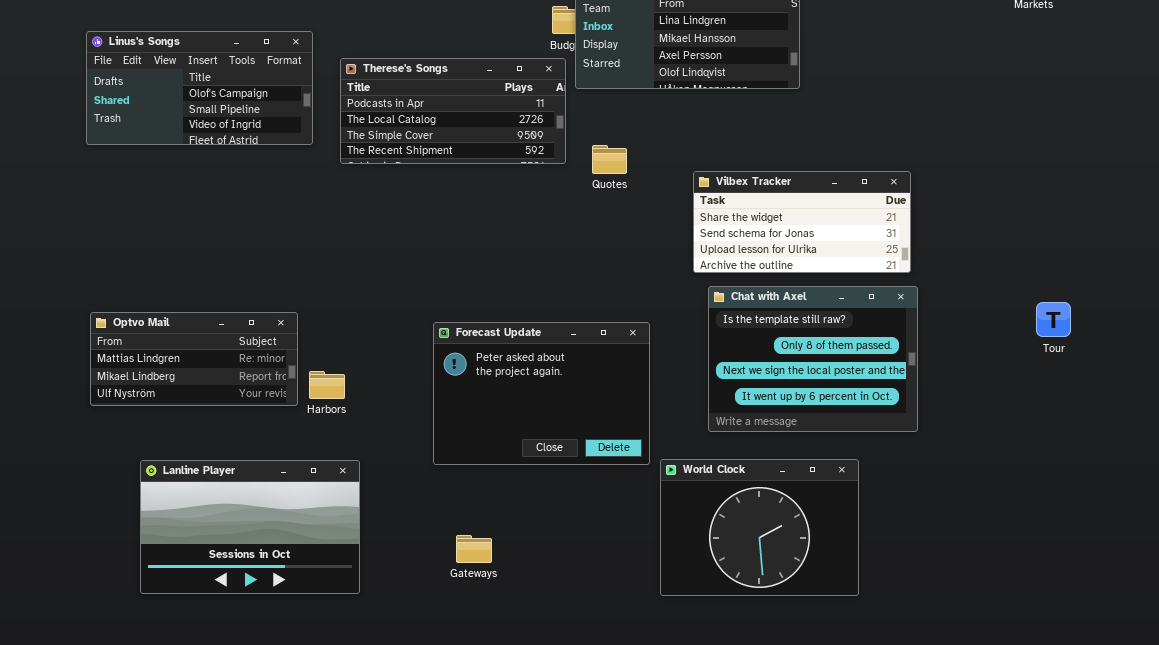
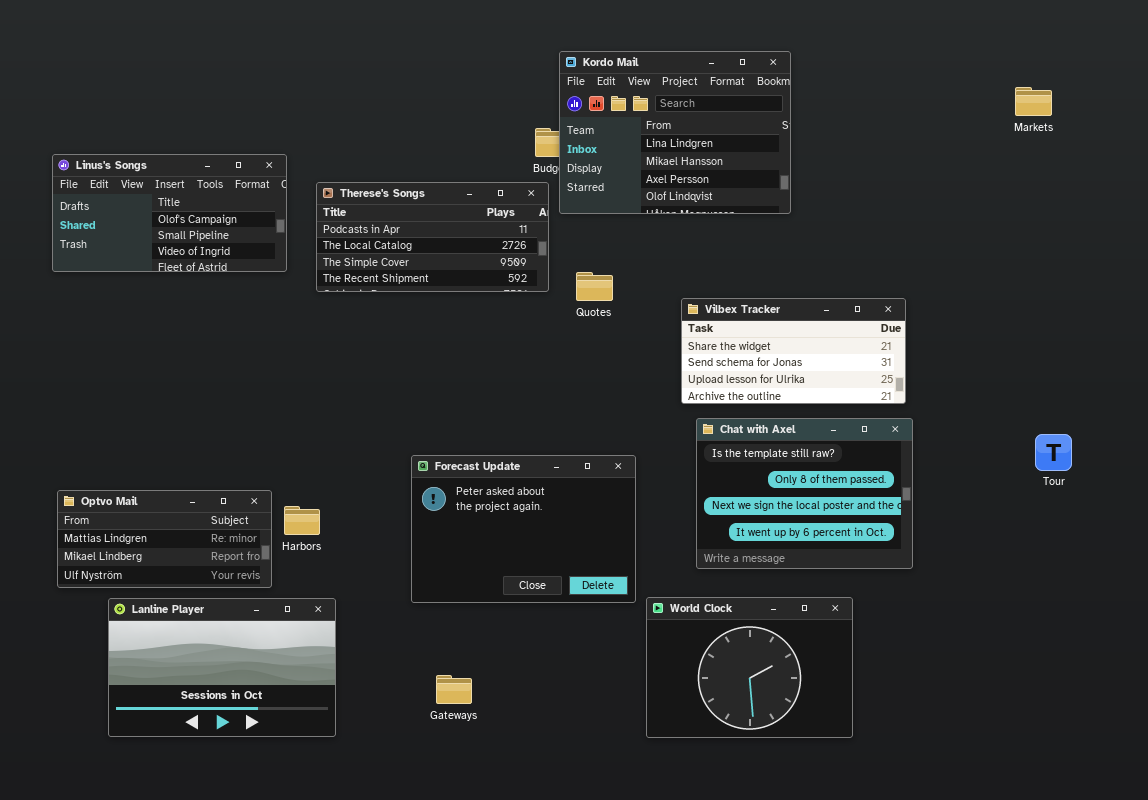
Optvo Mail: [90,312,298,406] -> [57,490,272,588], moved

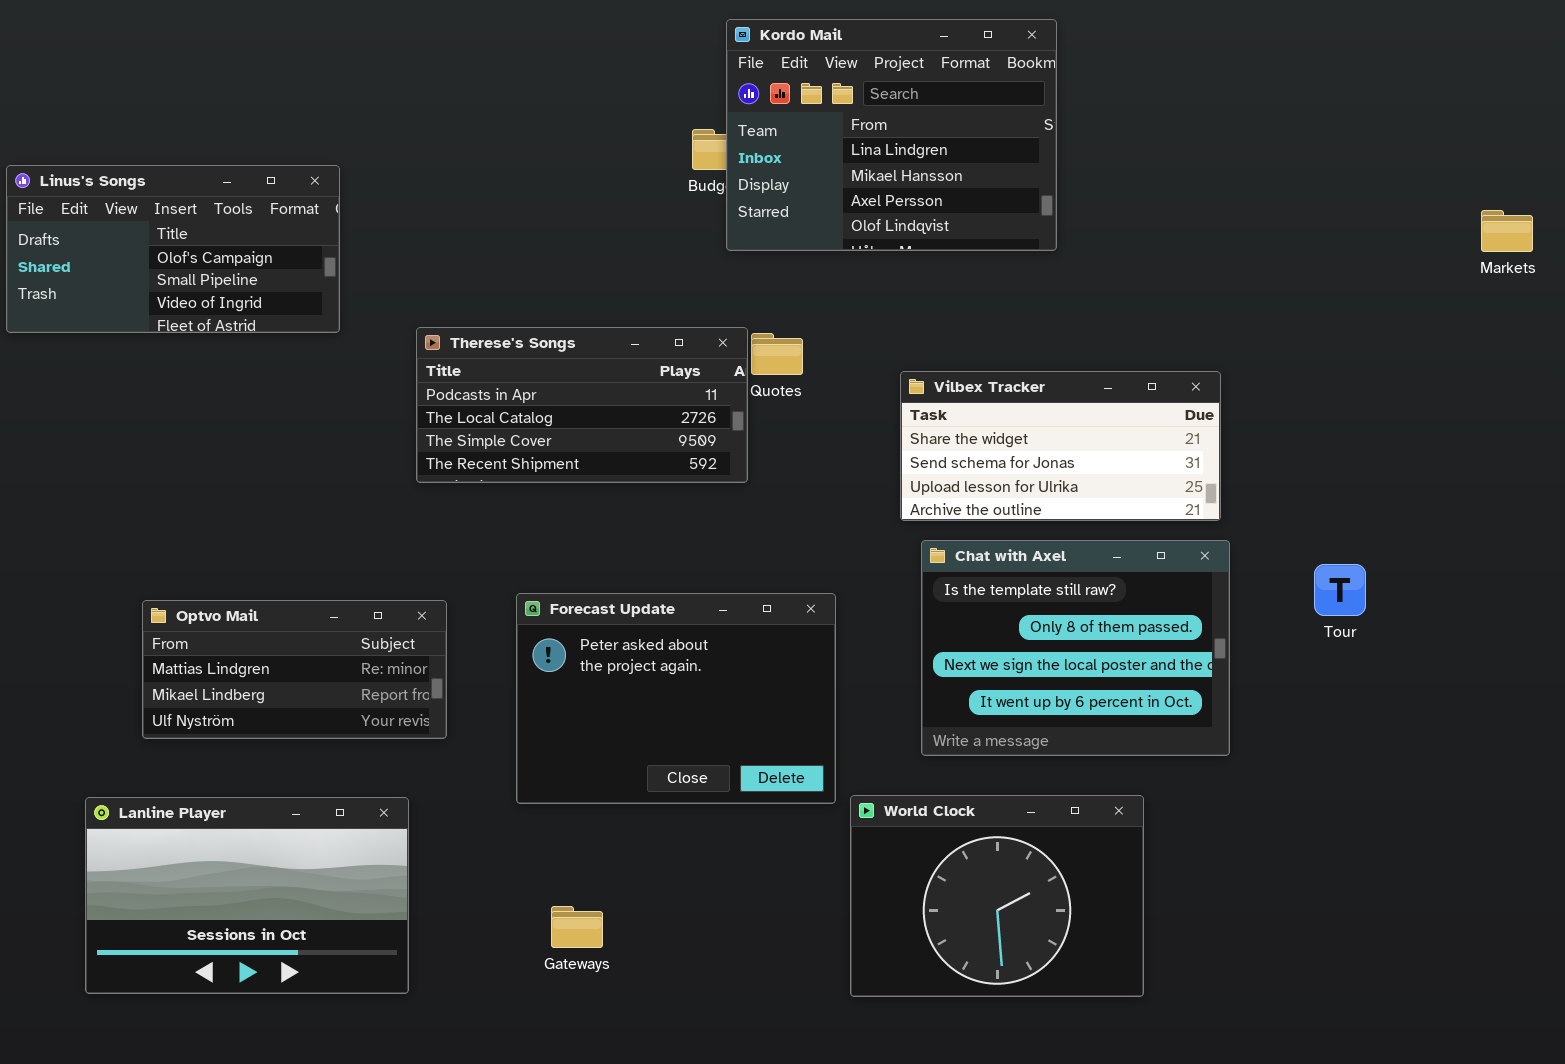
Markets: [1015,87,1052,116] -> [1481,210,1533,252], moved
Therese's Songs: [316,182,549,292] -> [416,327,748,483], moved
Tour: [1035,434,1072,471] -> [1314,564,1366,616], moved
Optvo Mail: [57,490,272,588] -> [142,600,447,739], moved

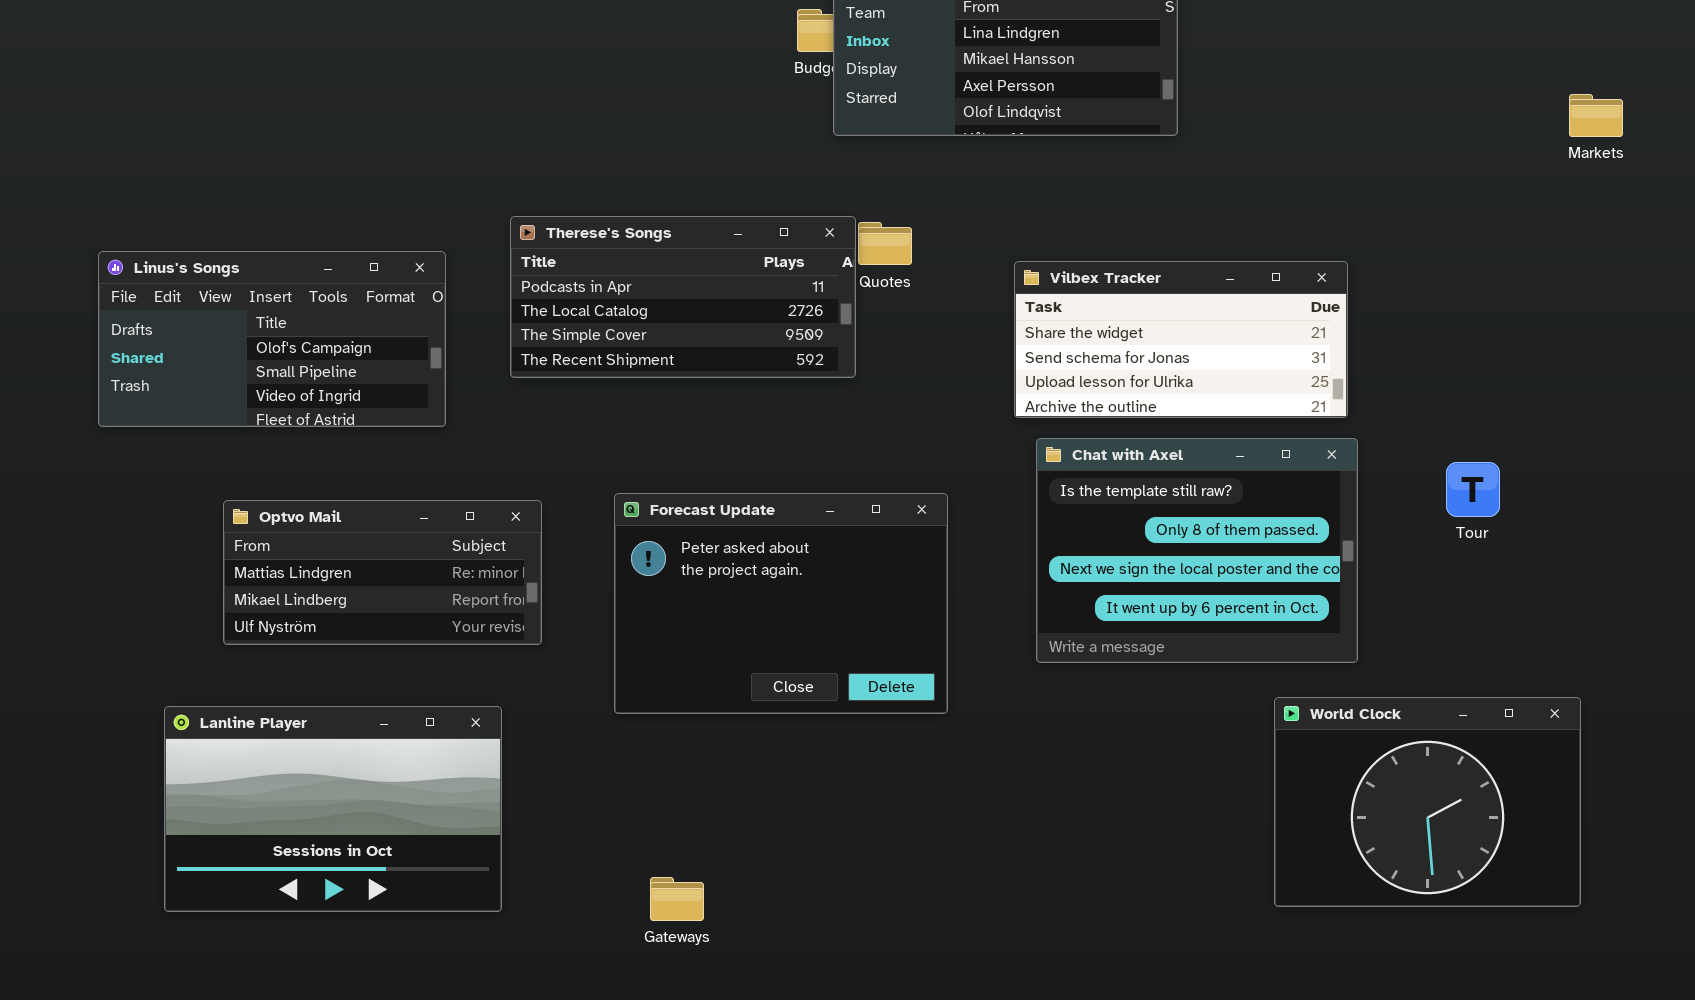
Linus's Songs: [6,165,340,333] -> [98,251,446,427], moved
Markets: [1481,210,1533,252] -> [1569,94,1623,137], moved
World Clock: [850,795,1144,997] -> [1274,697,1581,907], moved
Gateways: [551,906,603,948] -> [650,877,704,921], moved

